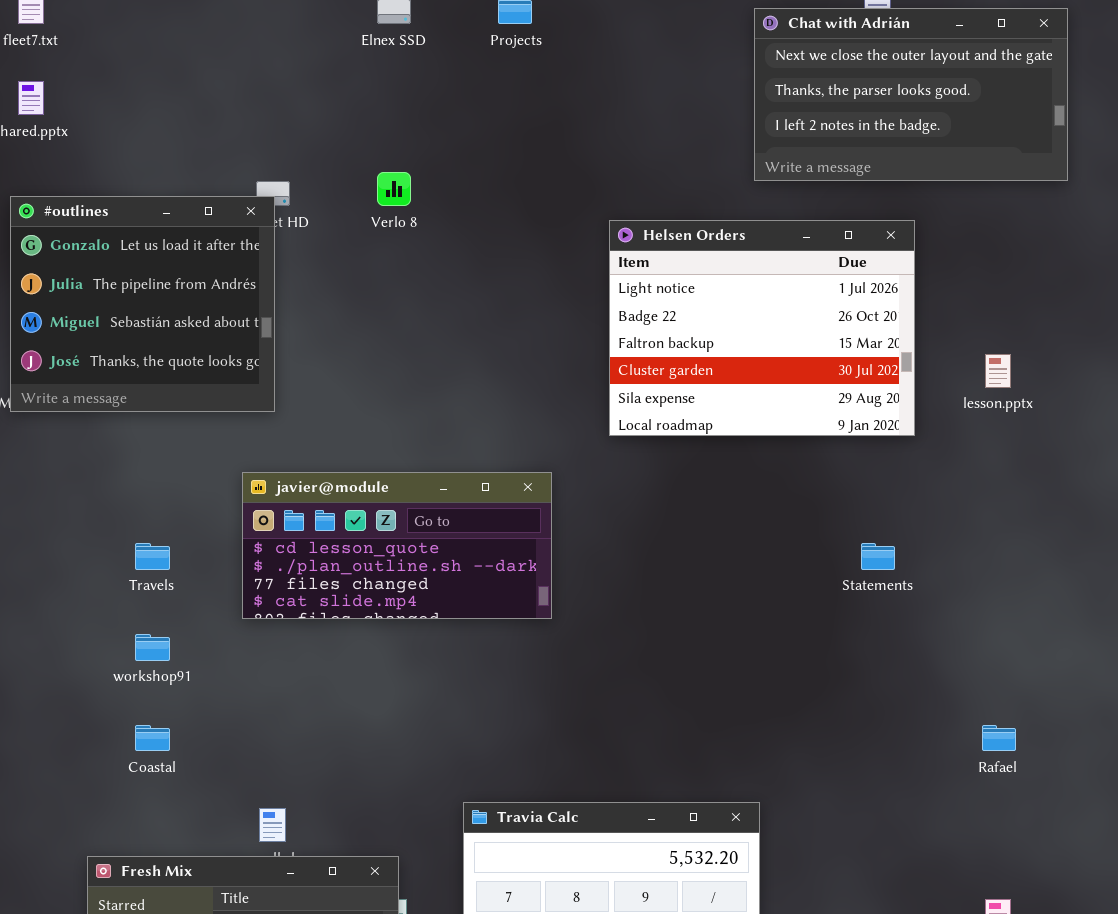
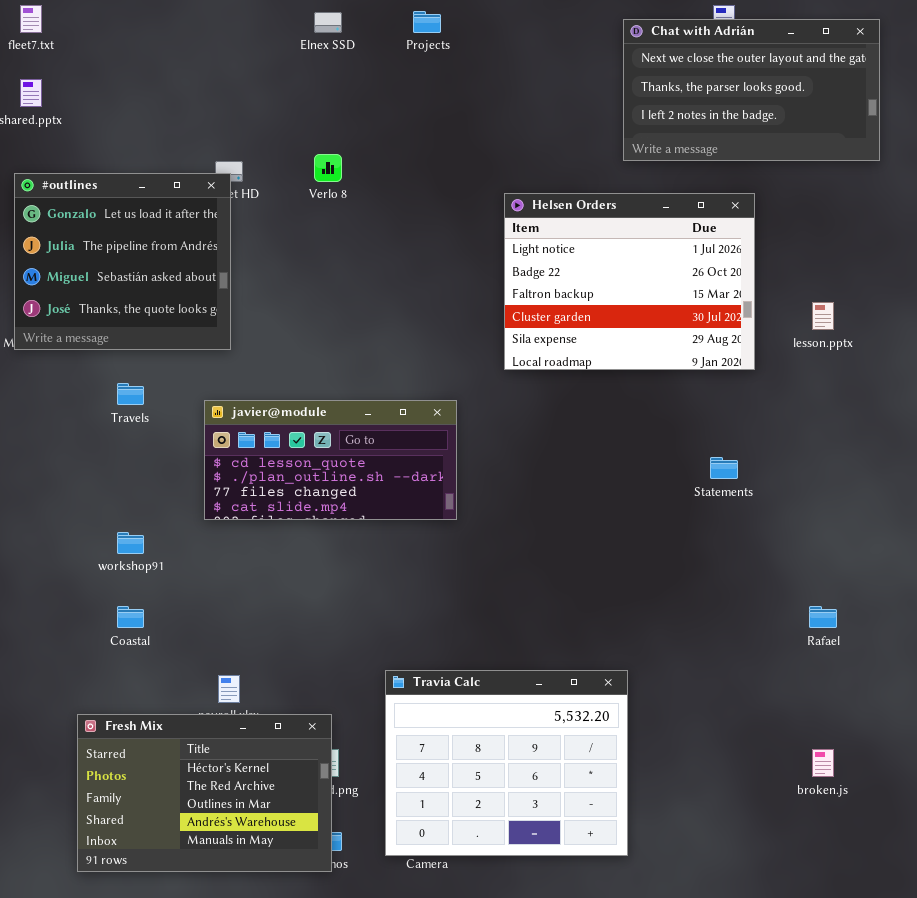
Travels: [135,543,170,570] -> [117,383,144,405], moved

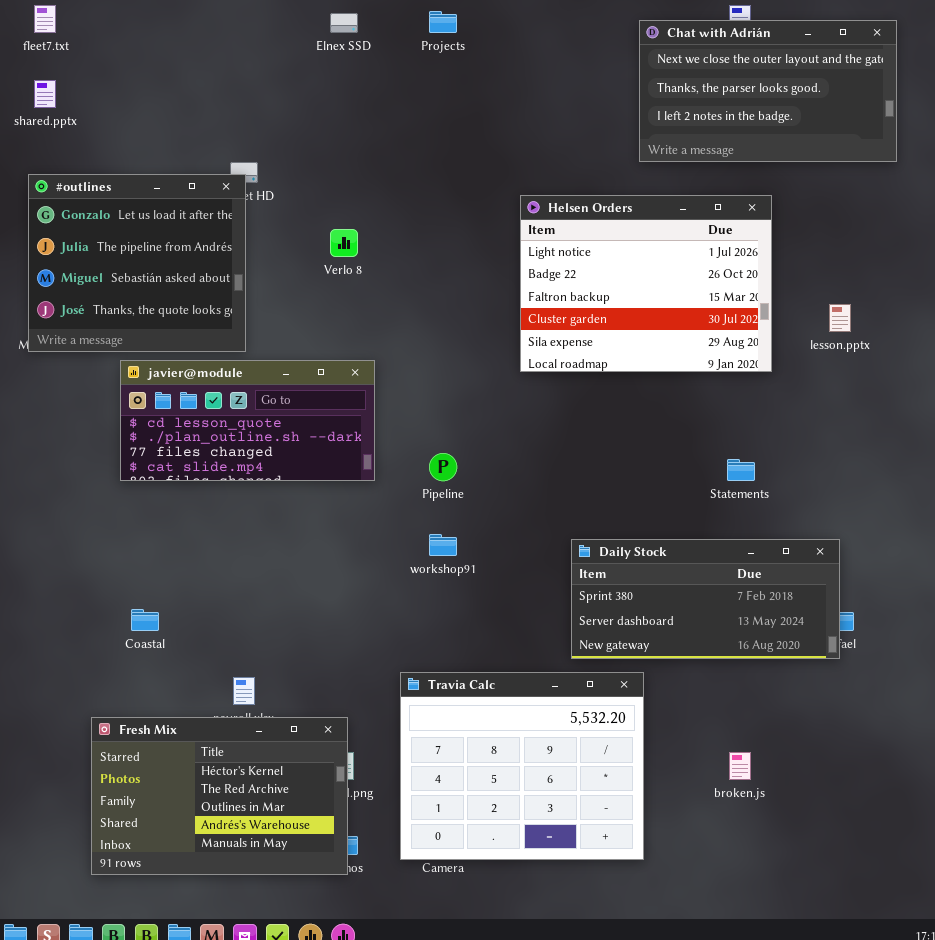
Verlo 8: [314,154,342,182] -> [330,229,358,257], moved
javier@module: [204,400,457,520] -> [120,360,375,481], moved
workshop91: [117,532,144,554] -> [429,534,457,556], moved
Daily Stock: none -> [571,539,840,659], opened
broken.js: [812,749,834,777] -> [729,752,751,780], moved

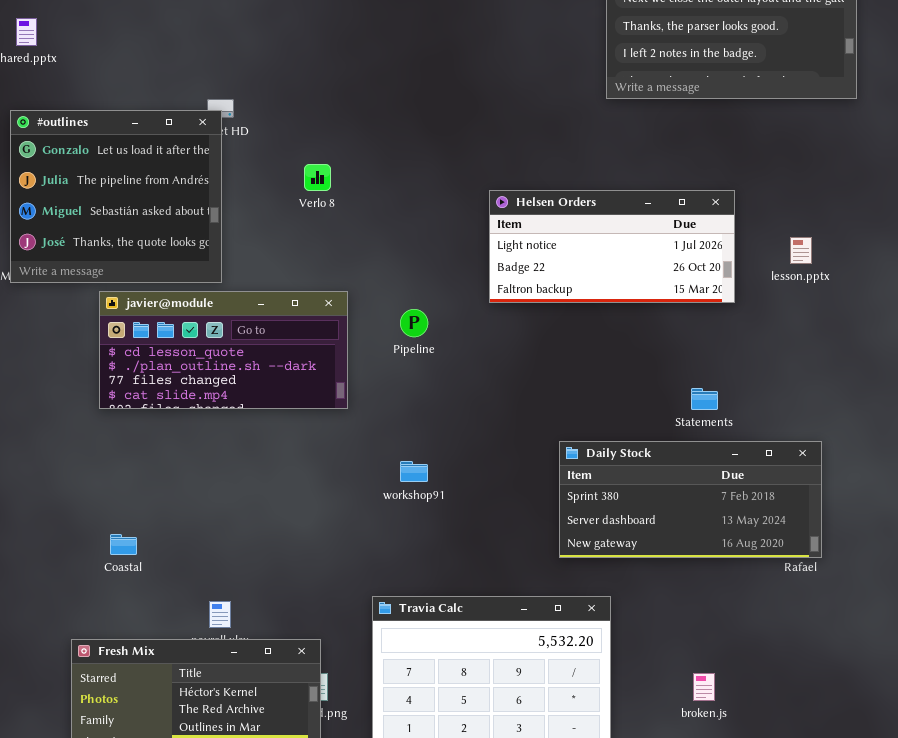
Helsen Orders: [520,195,772,372] -> [489,190,735,303], resized
Pipeline: [429,453,457,481] -> [400,309,428,337], moved
Daily Stock: [571,539,840,659] -> [559,441,822,558], moved

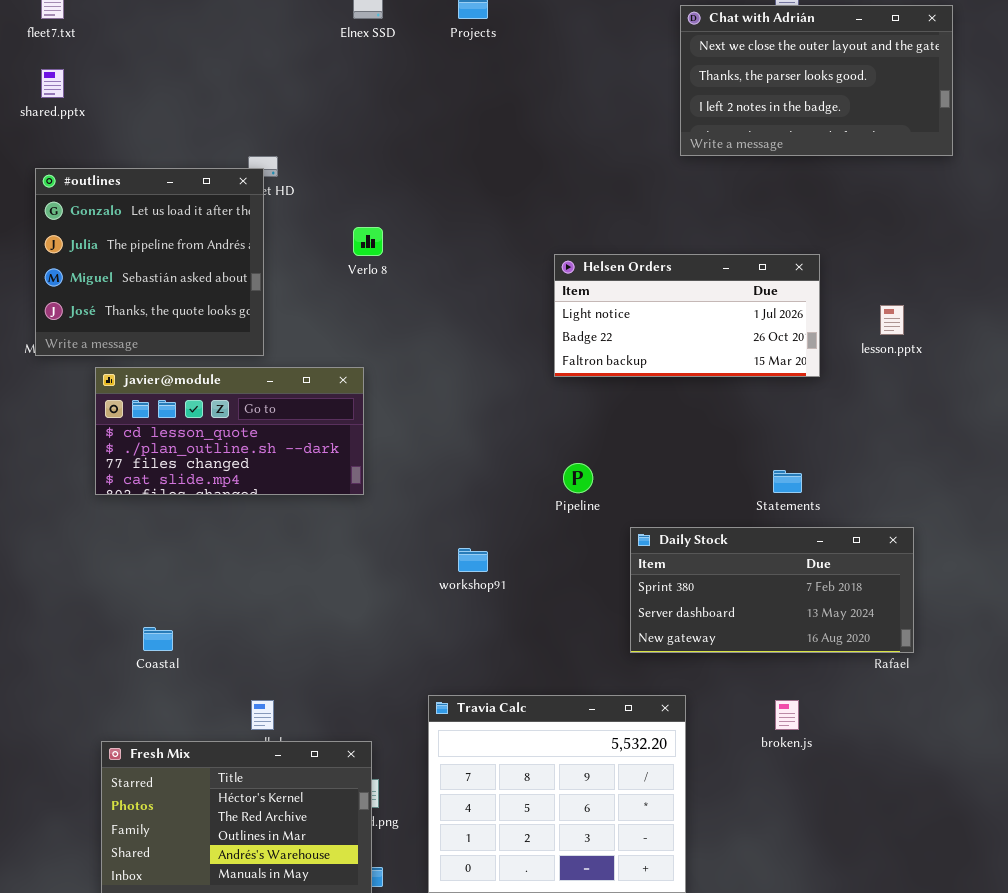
javier@module: [99,291,348,409] -> [95,367,364,495], moved
Pipeline: [400,309,428,337] -> [563,463,593,493], moved
broken.js: [693,673,715,701] -> [775,700,799,730], moved

